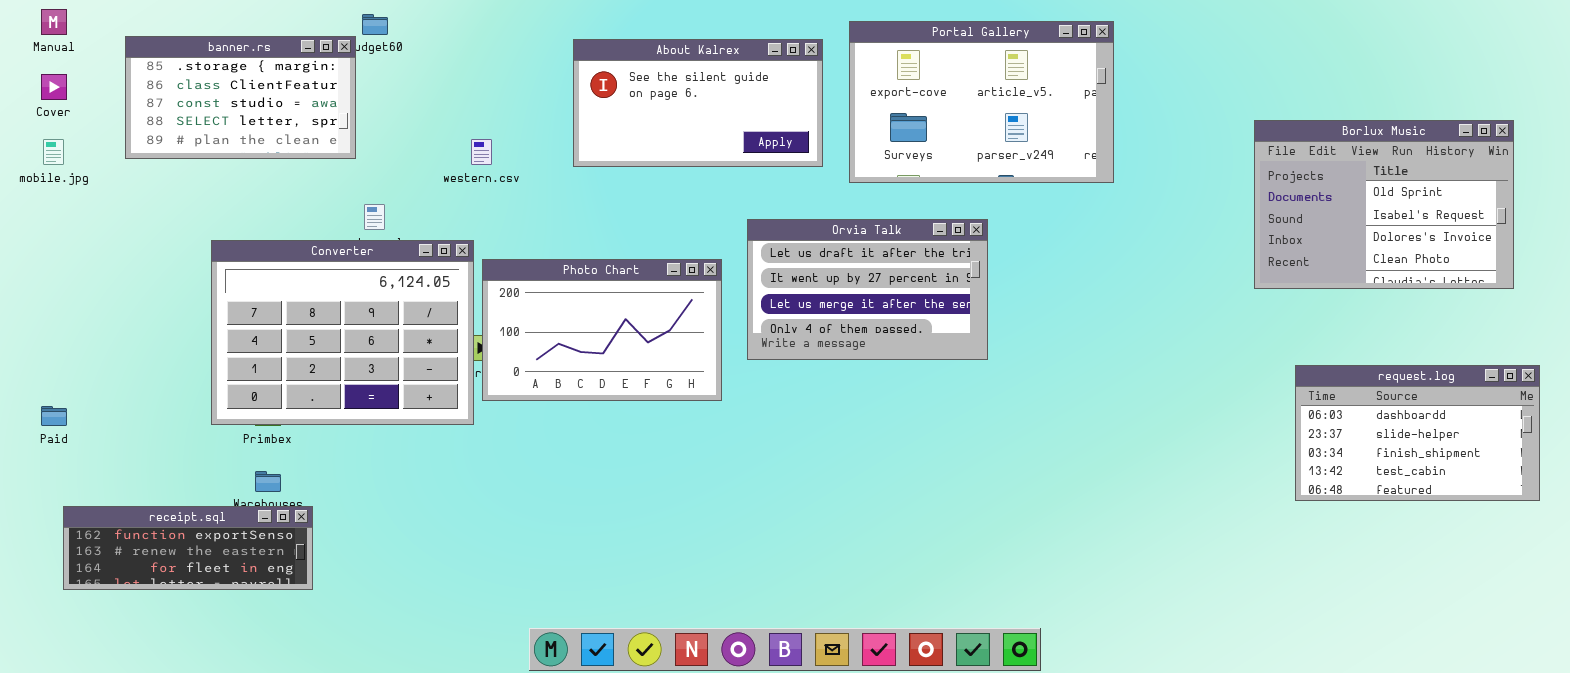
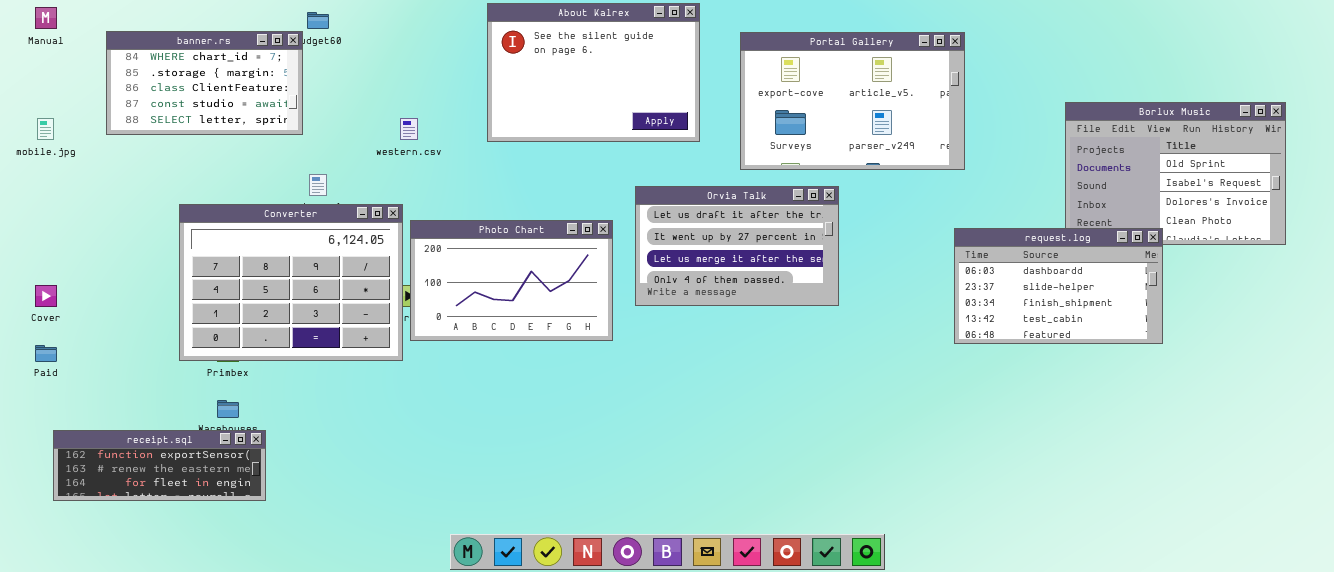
Portal Gallery: [849,21,1114,183] -> [740,32,965,170], moved
banner.rs: [125,36,356,159] -> [106,31,303,135], scrolled up 1 row
About Kalrex: [573,39,823,167] -> [487,3,700,142], resized
Cover: [41,74,67,100] -> [35,285,57,307], moved
request.log: [1295,365,1540,501] -> [954,228,1163,344], moved

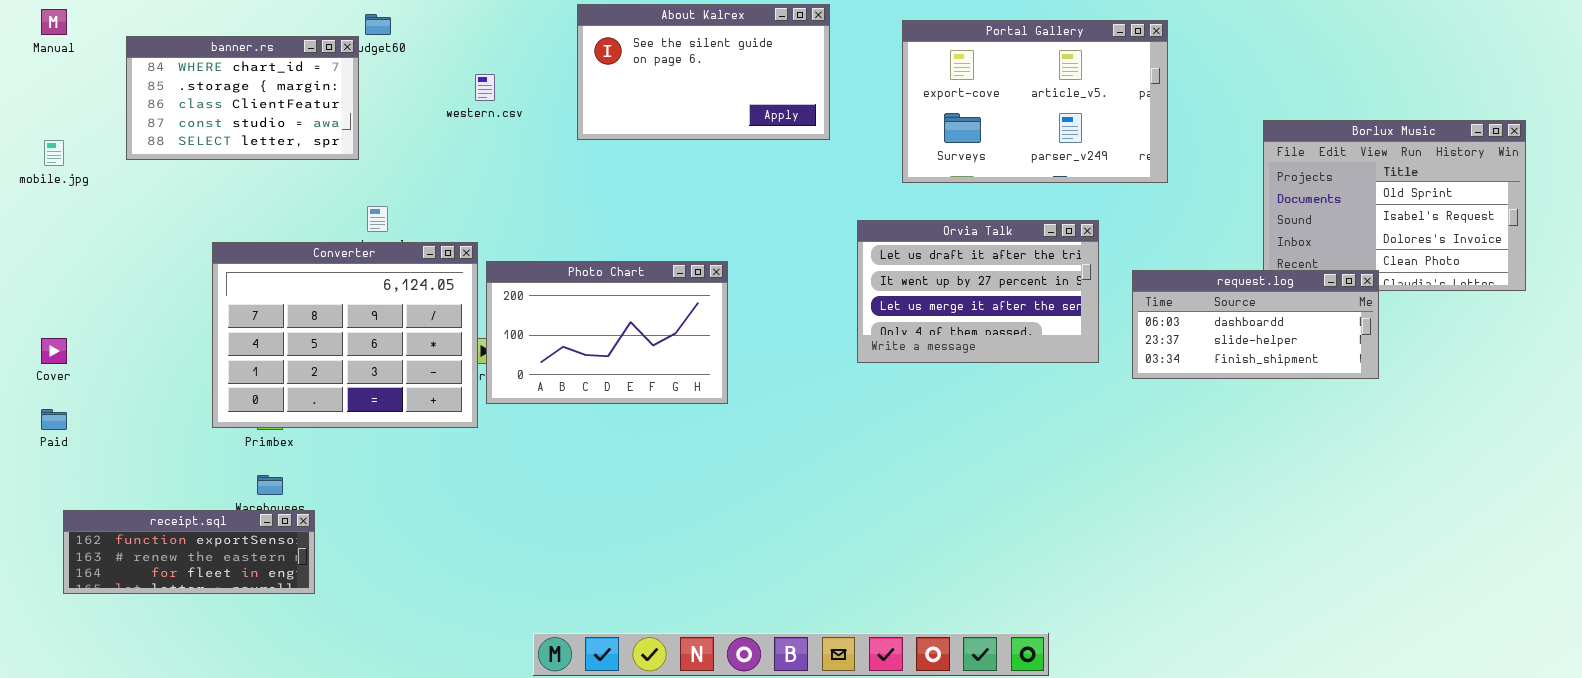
About Kalrex: [487,3,700,142] -> [577,4,830,140], resized
Portal Gallery: [740,32,965,170] -> [902,20,1168,183], moved
western.csv: [400,118,418,140] -> [475,74,495,101], moved
Orvia Talk: [635,186,839,306] -> [857,220,1099,363], moved
request.log: [954,228,1163,344] -> [1132,270,1379,379], resized

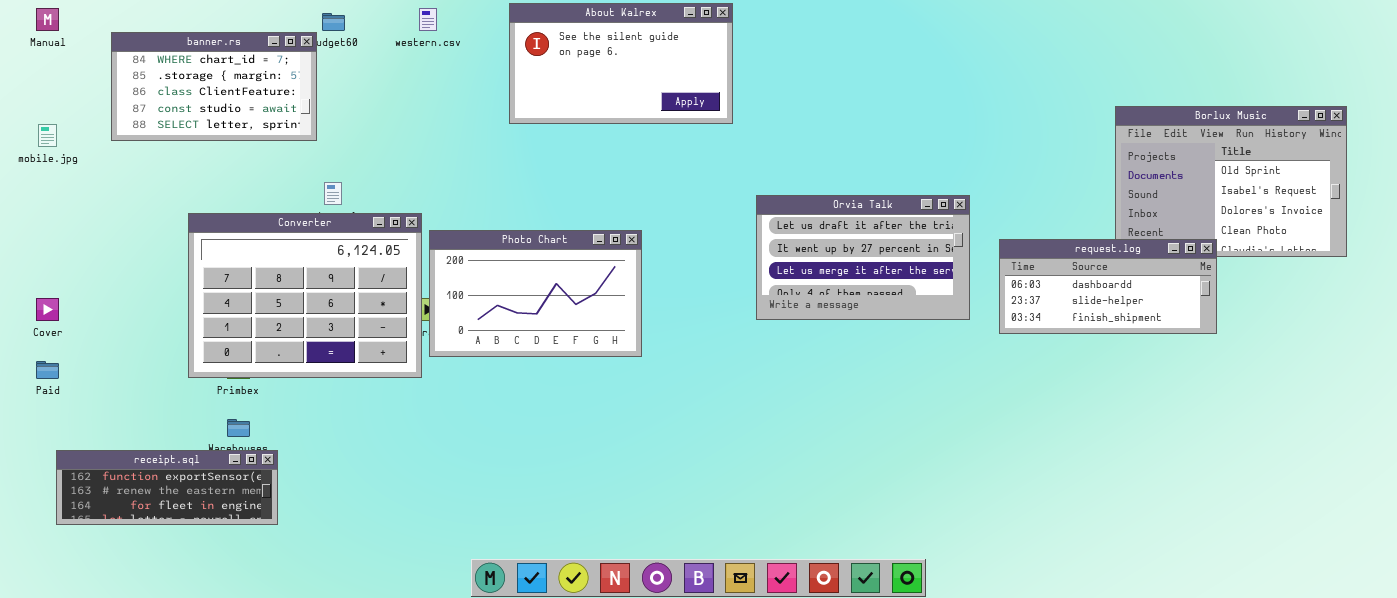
Portal Gallery: [902,20,1168,183] -> none, closed
western.csv: [475,74,495,101] -> [419,8,437,31], moved

